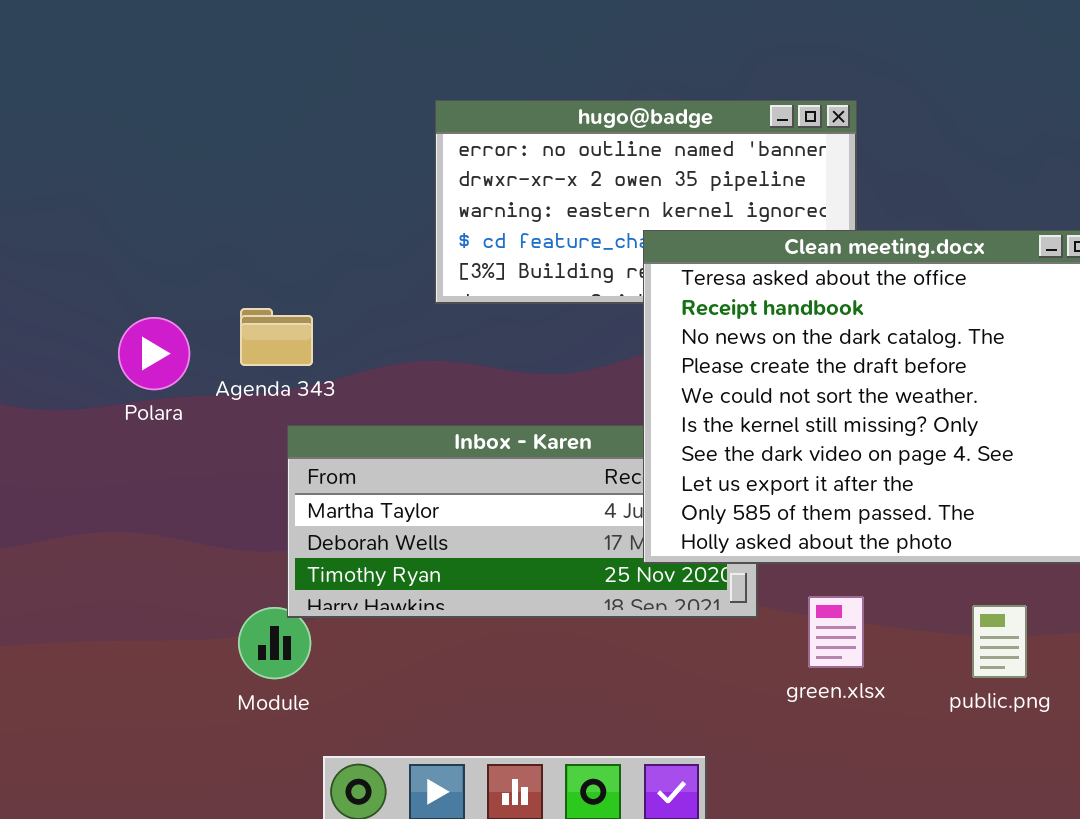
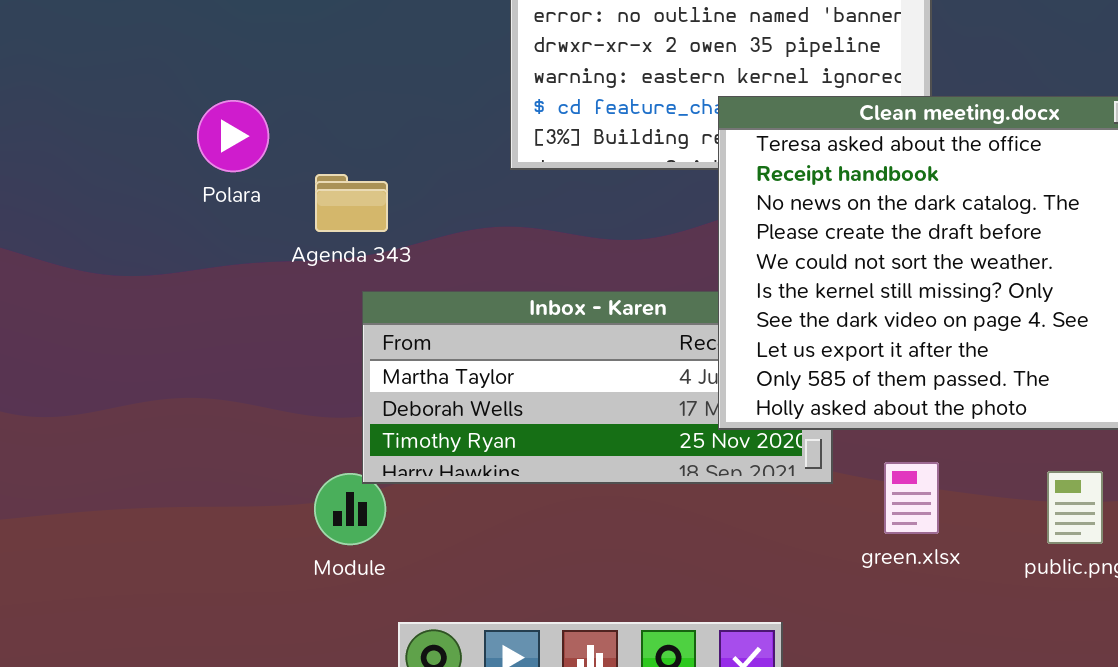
Polara: [118,317,190,390] -> [197,100,269,172], moved

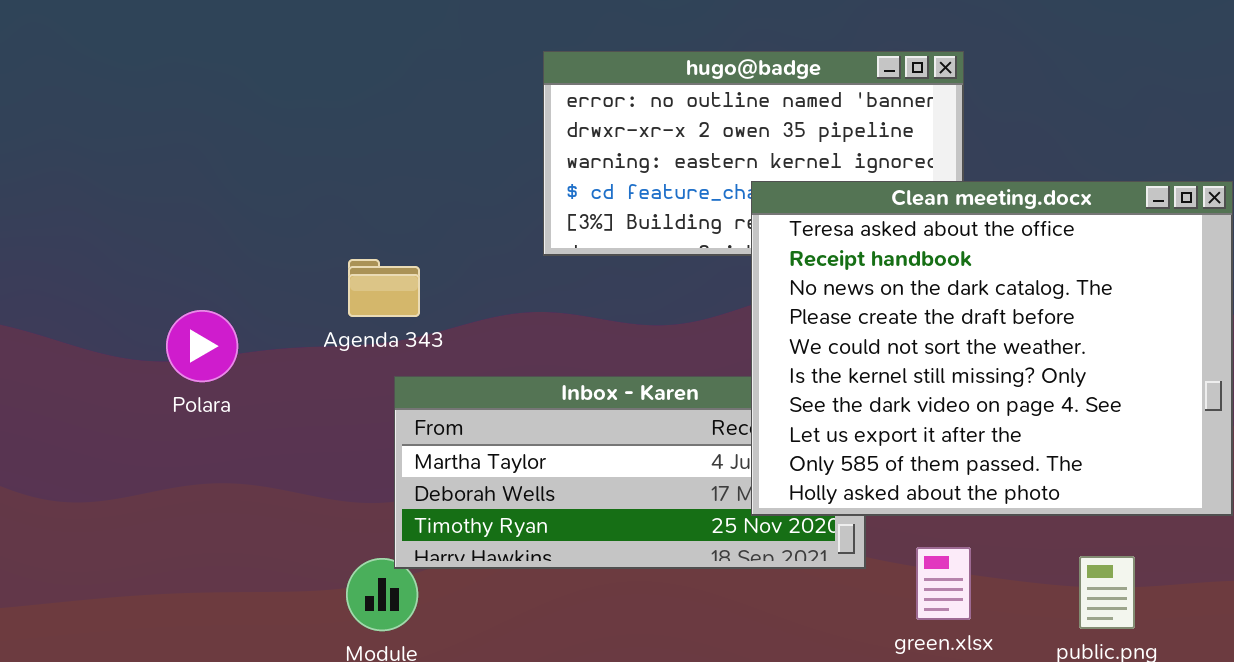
Polara: [197,100,269,172] -> [166,310,238,382], moved

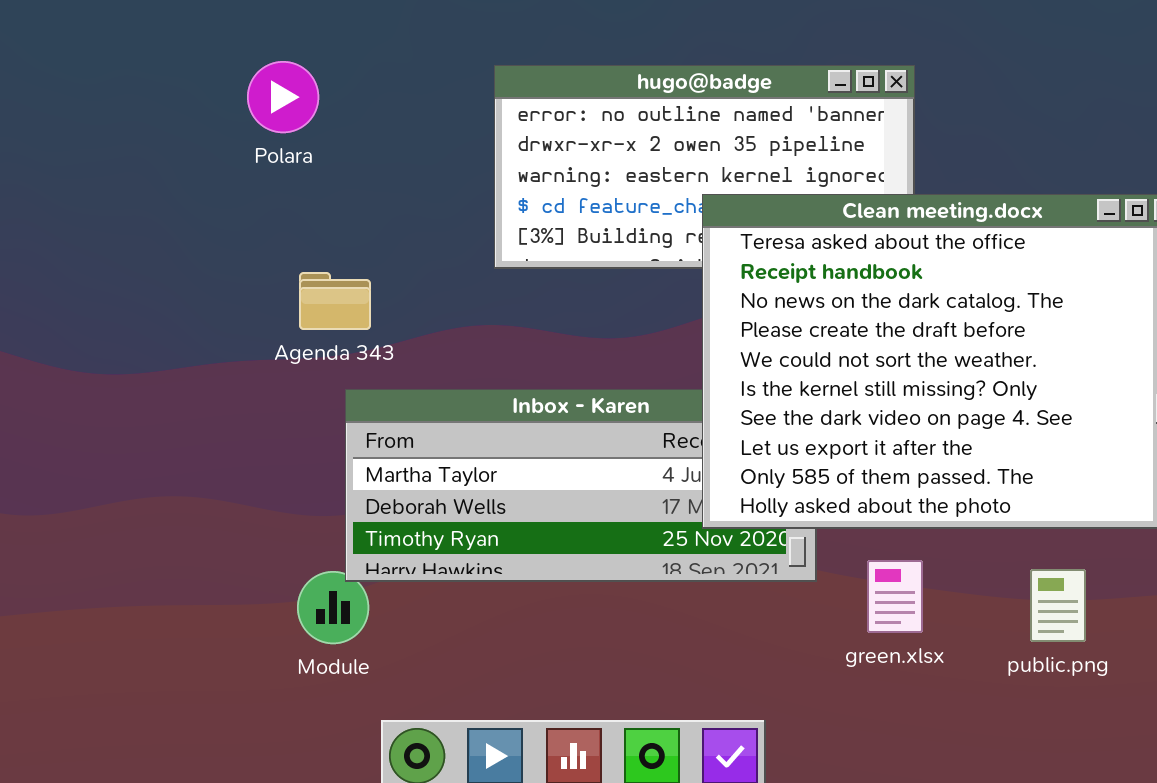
Polara: [166,310,238,382] -> [247,61,319,133], moved

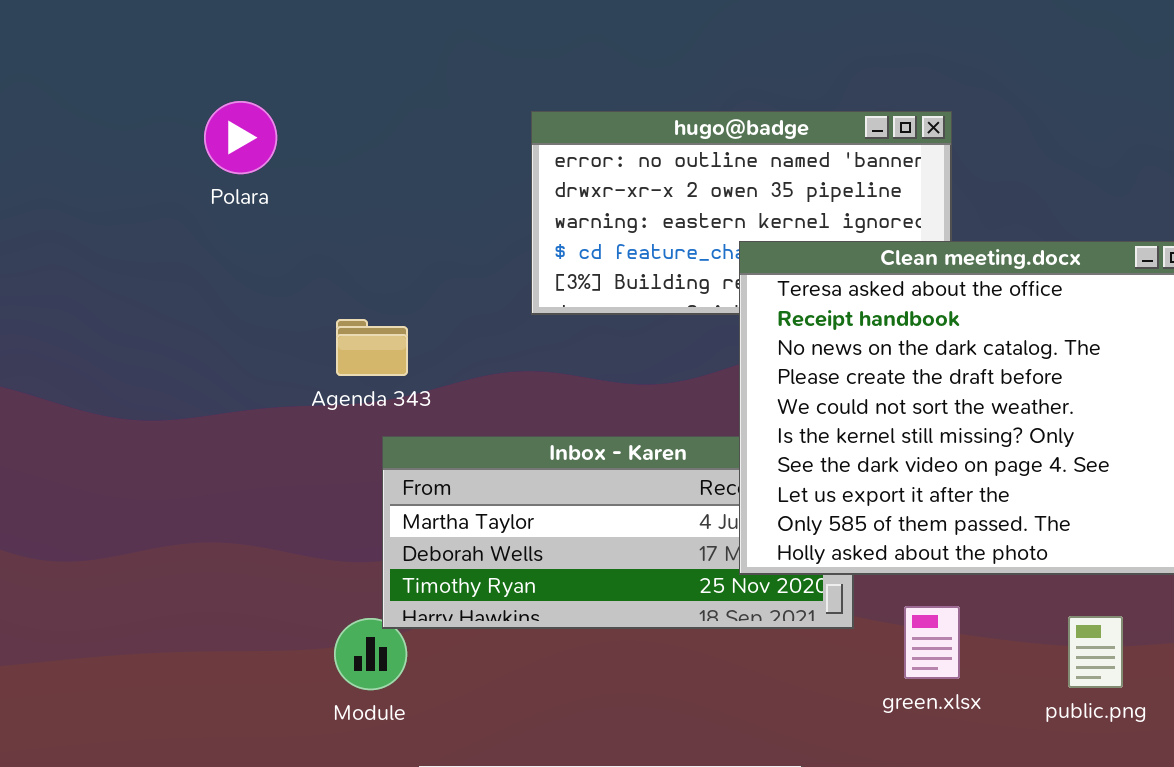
Polara: [247,61,319,133] -> [204,101,277,174], moved

